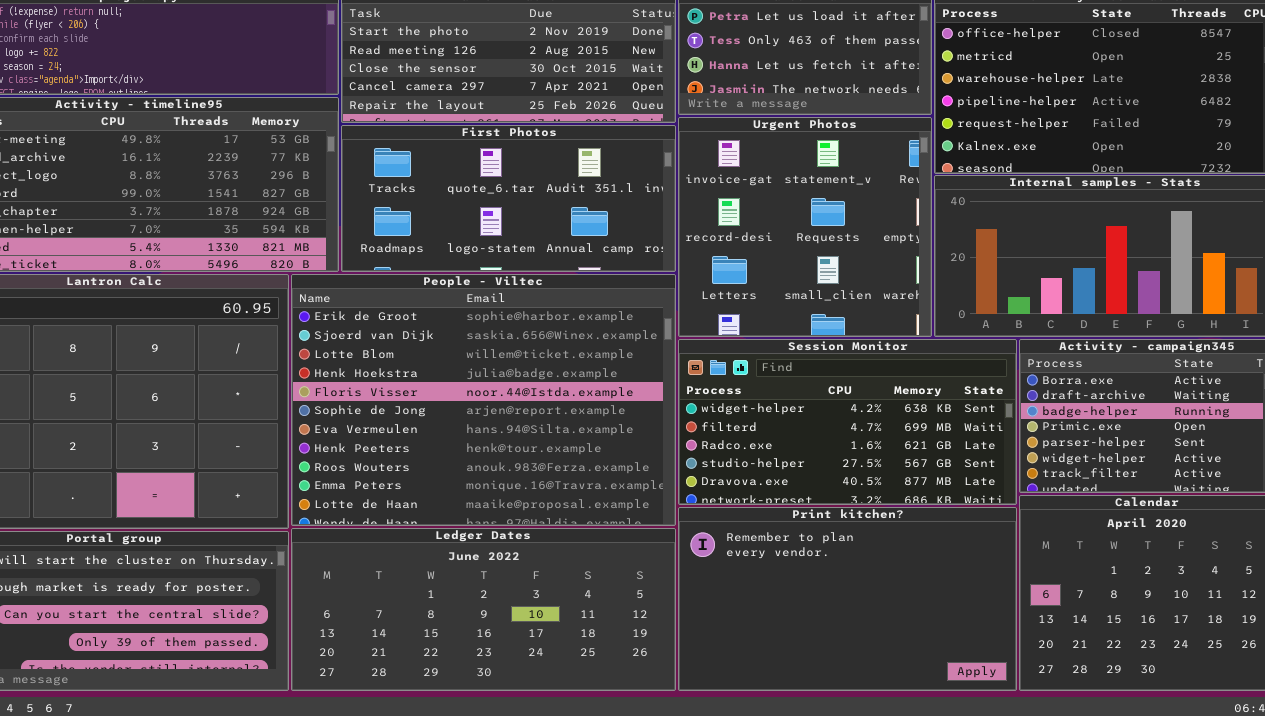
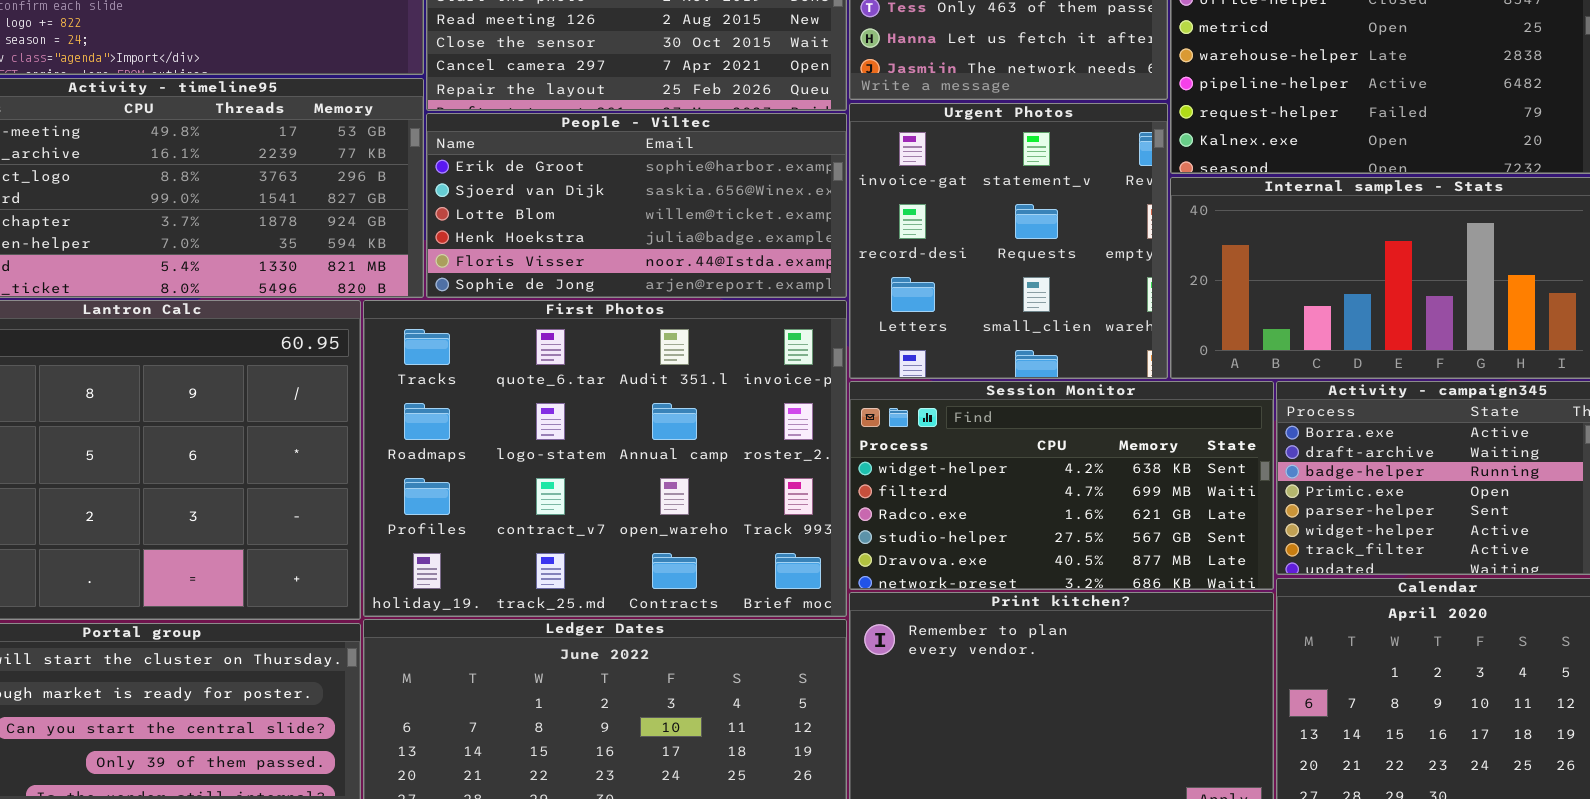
First Photos: [341,125,676,272] -> [363,300,847,617], moved, resized
People - Viltec: [291,274,676,526] -> [426,113,847,298], moved, resized

